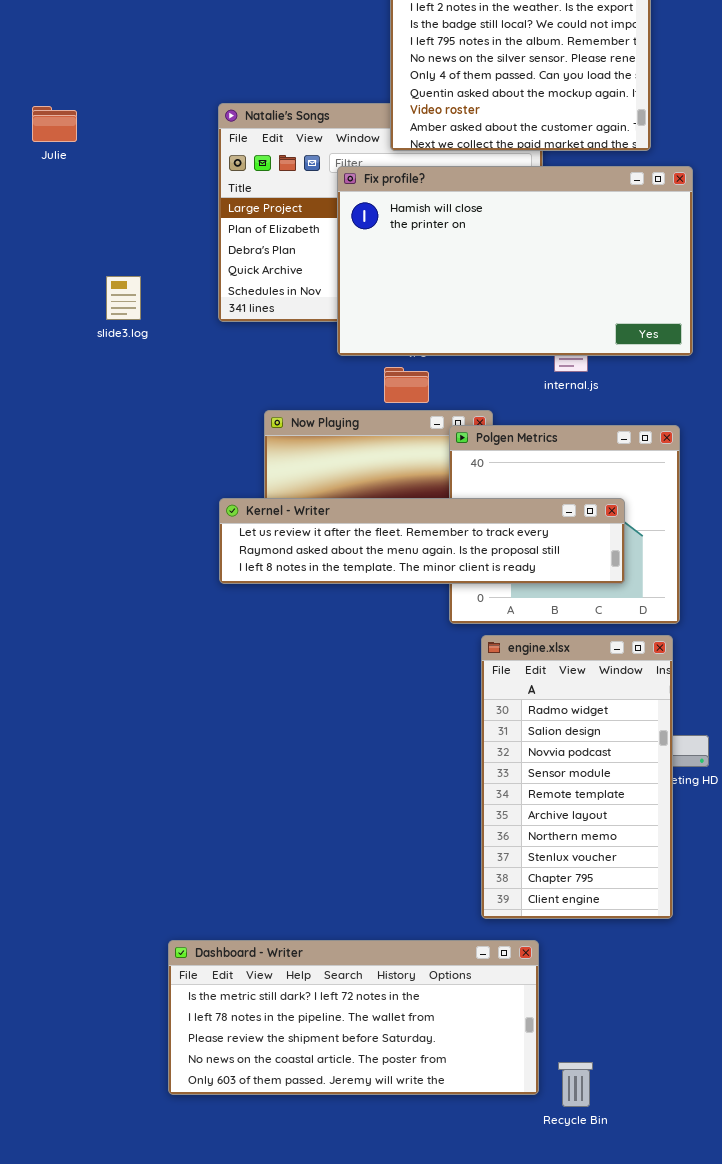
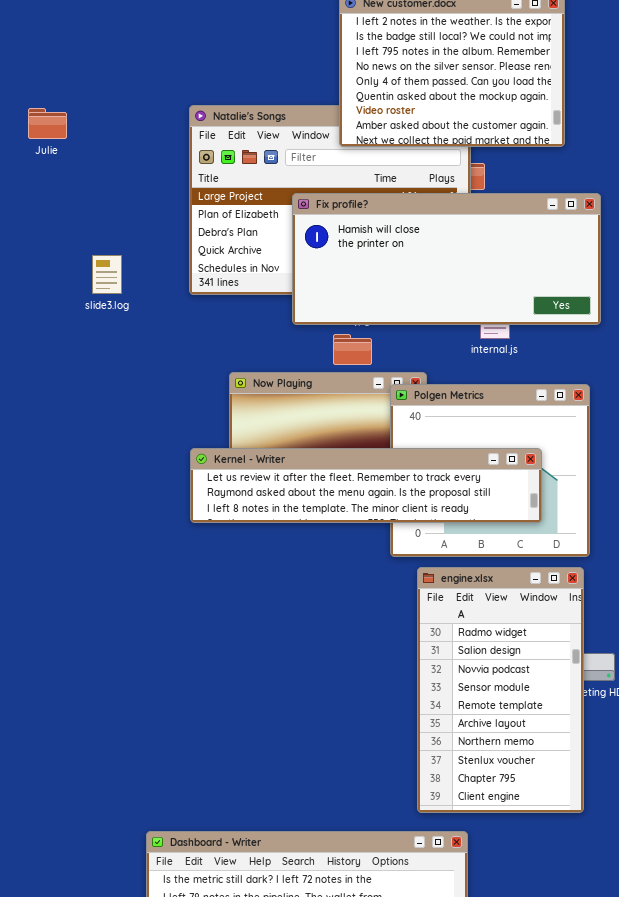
Fix profile?: [337,166,693,356] -> [292,193,601,325], resized

